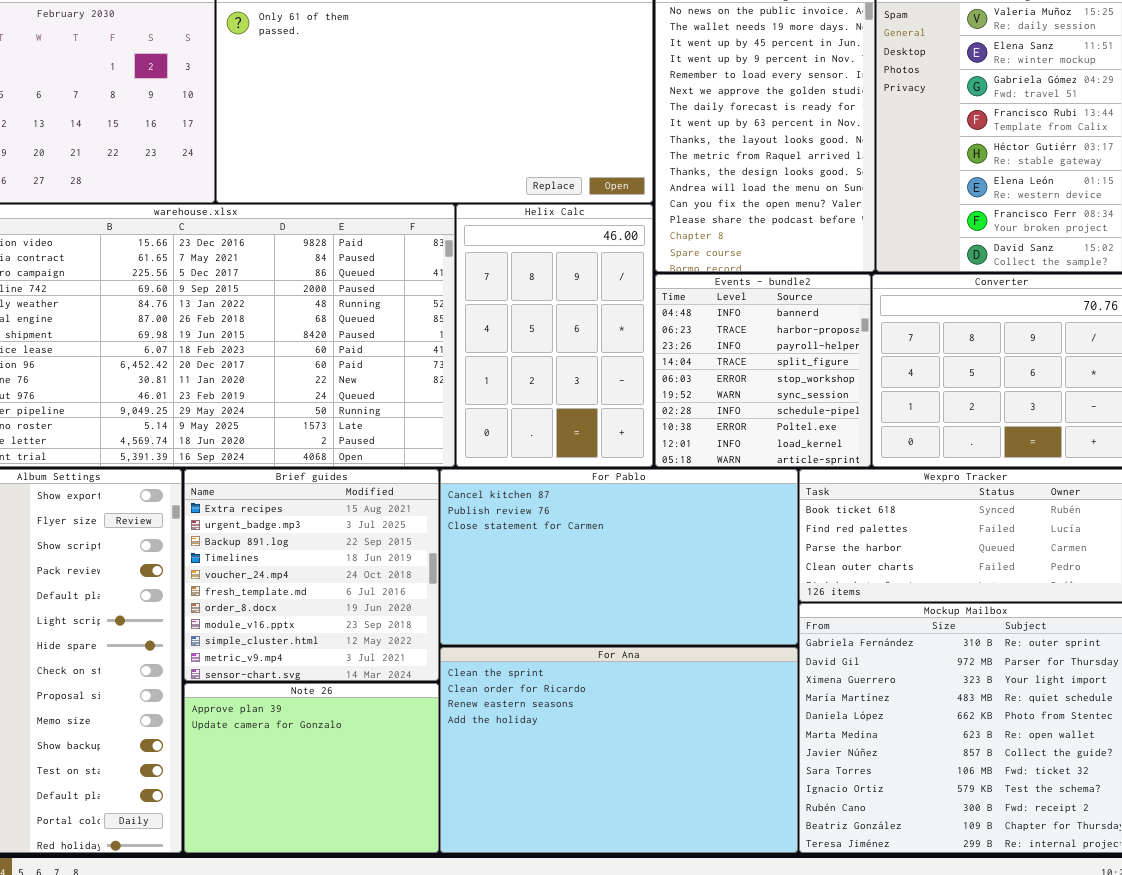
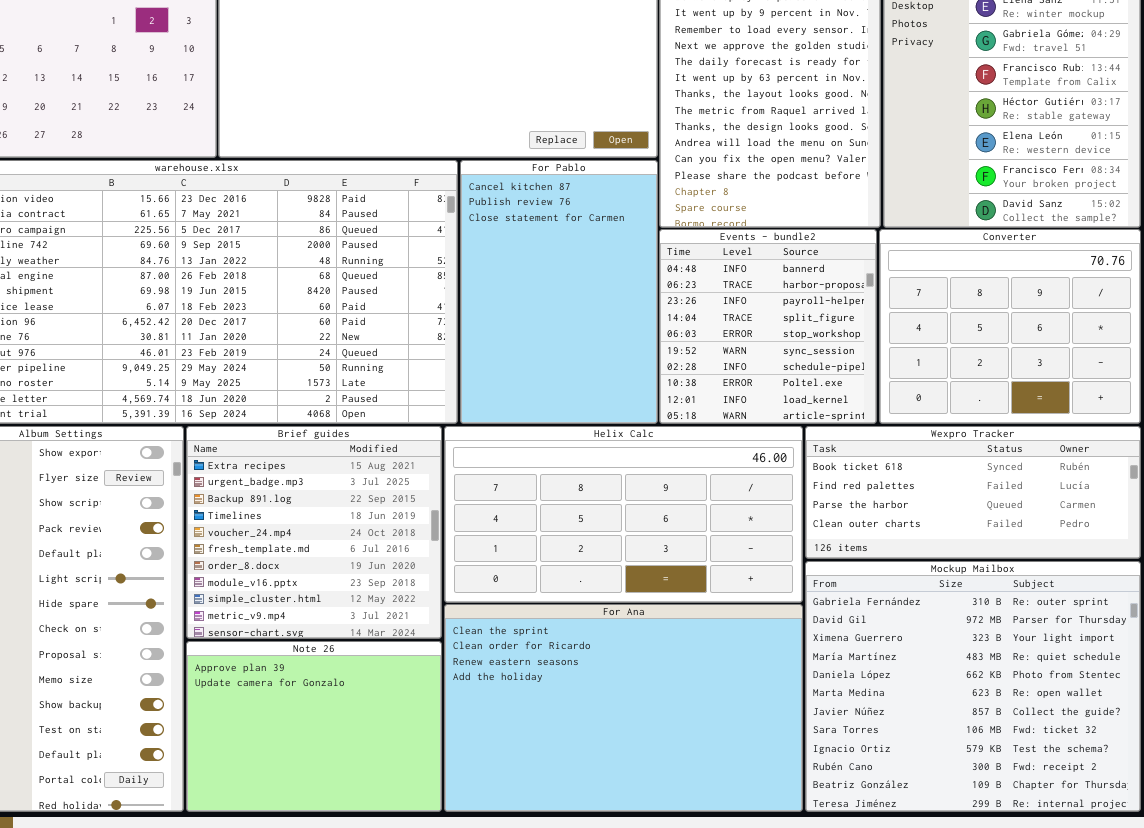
Helix Calc: [456,204,653,467] -> [444,426,803,603], moved, resized
For Pablo: [440,469,798,645] -> [460,160,658,424], moved, resized

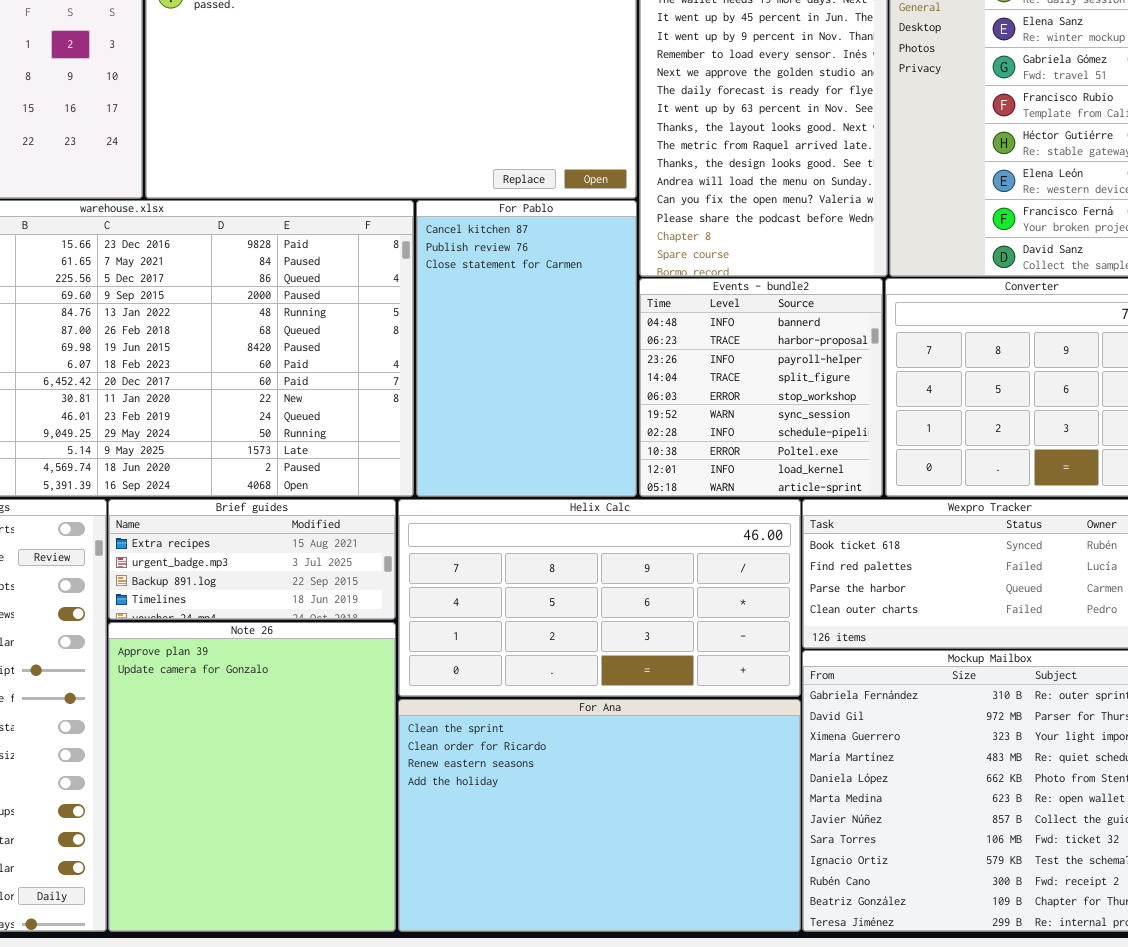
Brief guides: [186,426,442,639] -> [108,499,396,620], resized
Note 26: [186,641,442,812] -> [108,622,396,932], resized

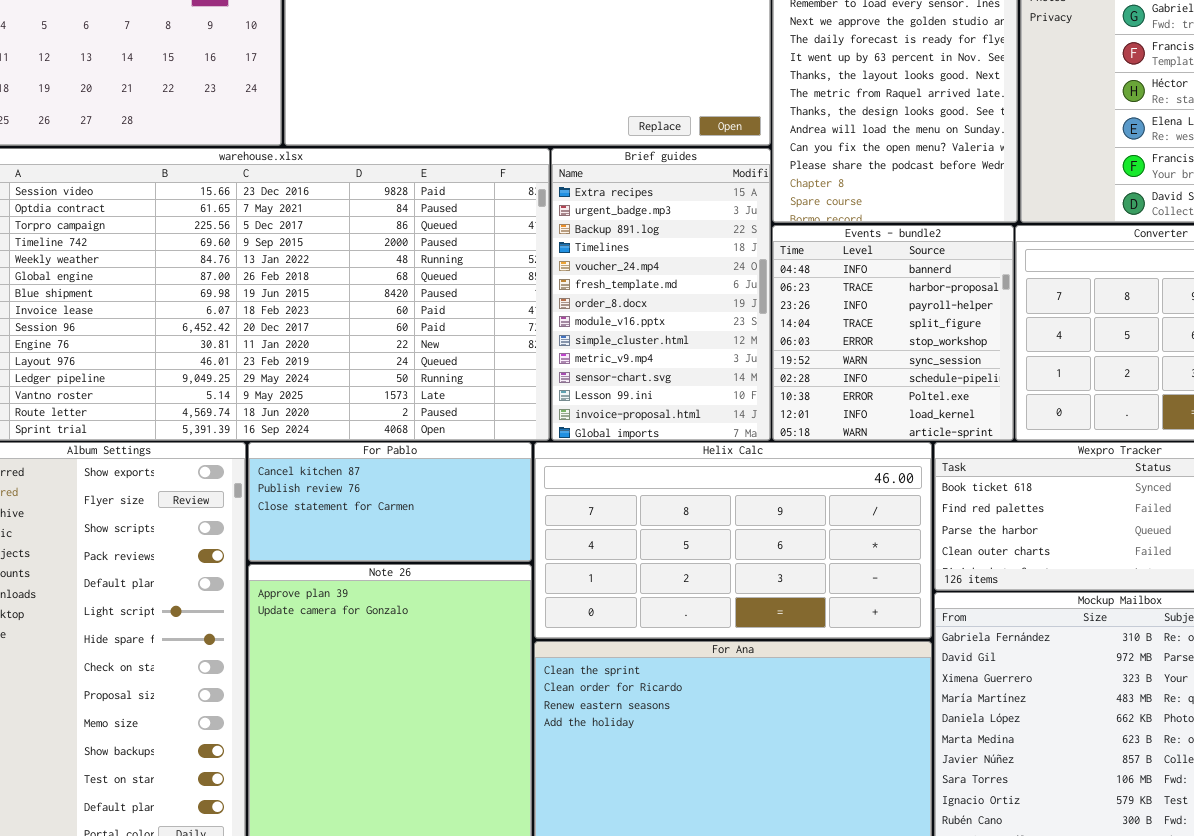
For Pablo: [416,200,637,497] -> [248,442,532,562], moved, resized
Brief guides: [108,499,396,620] -> [551,148,771,441], moved, resized

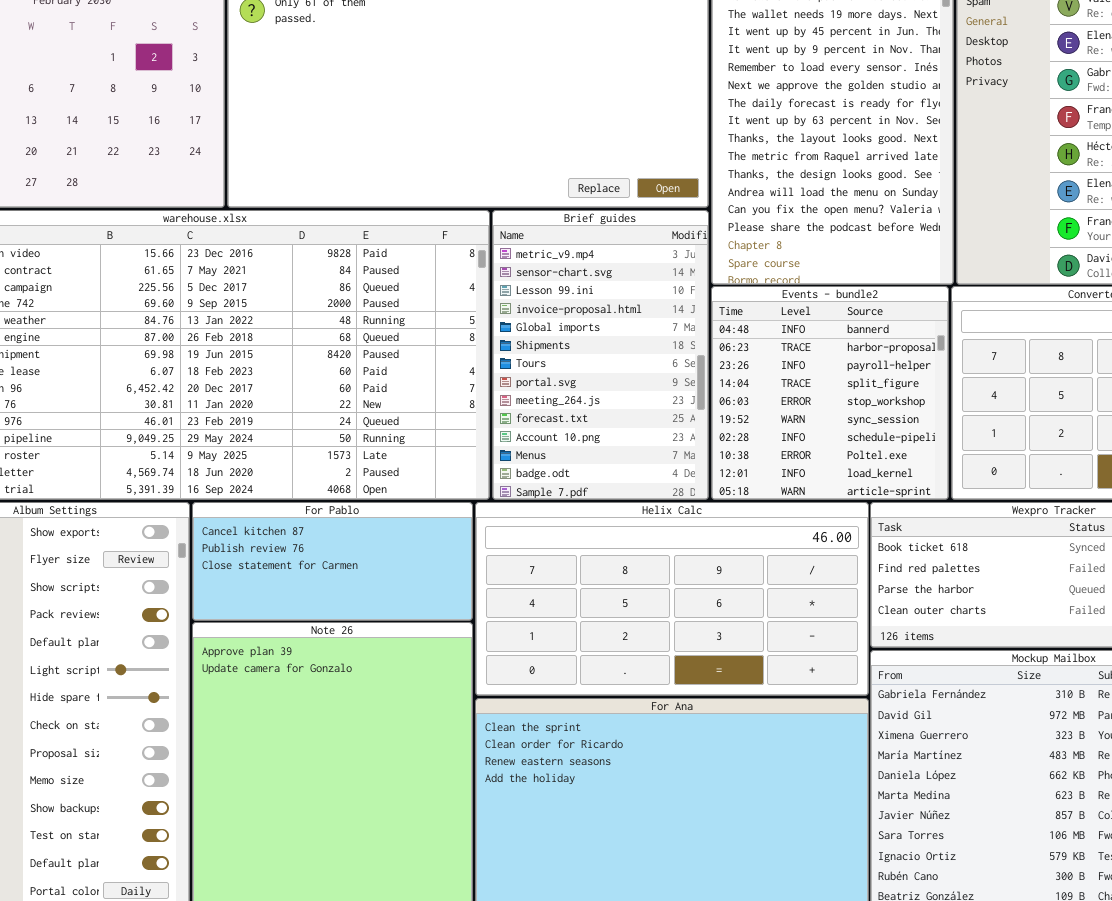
Brief guides: [551,148,771,441] -> [492,210,709,500], scrolled down 9 rows

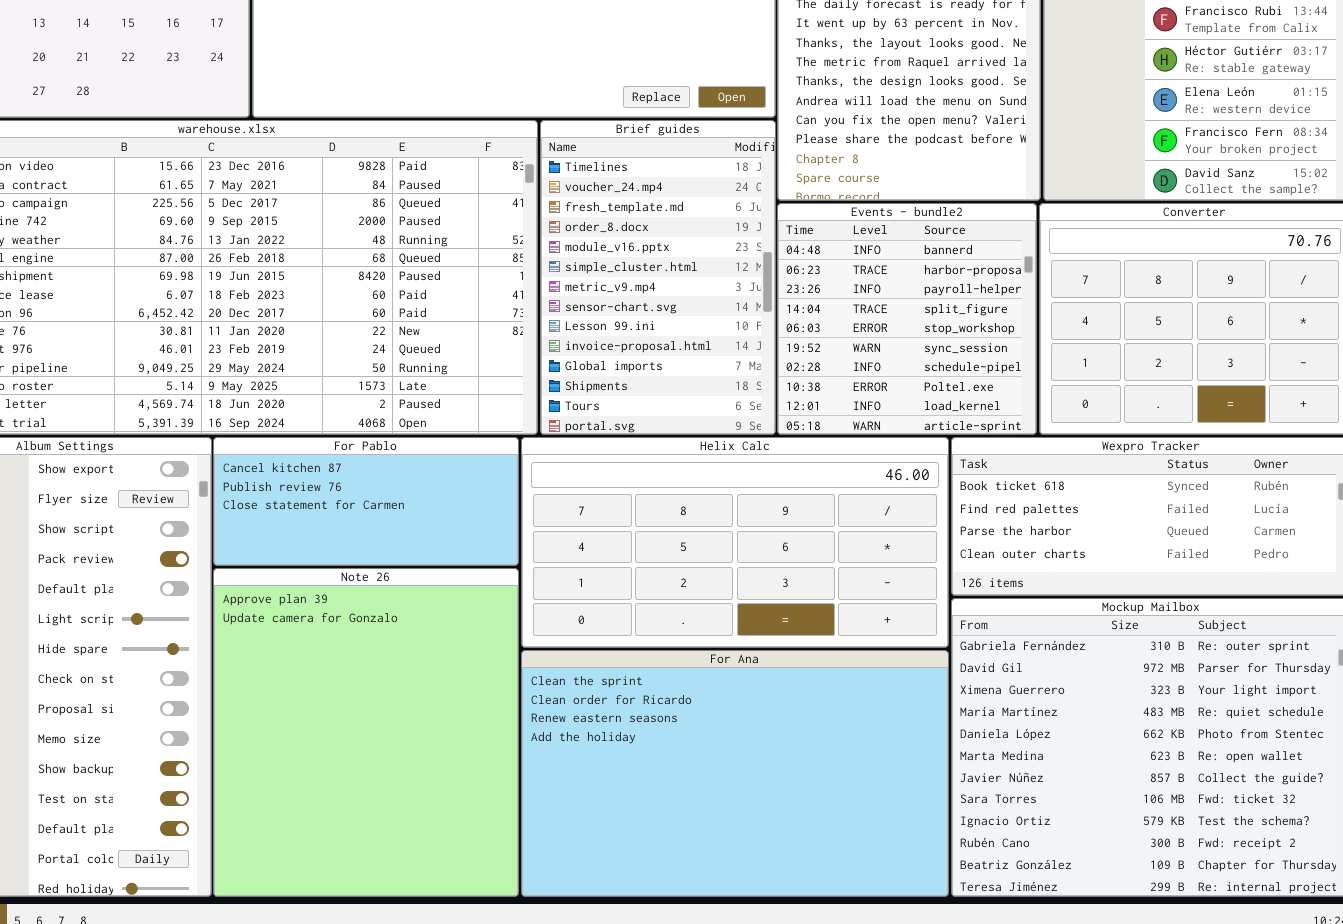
Brief guides: [492,210,709,500] -> [540,120,776,435], scrolled up 6 rows

